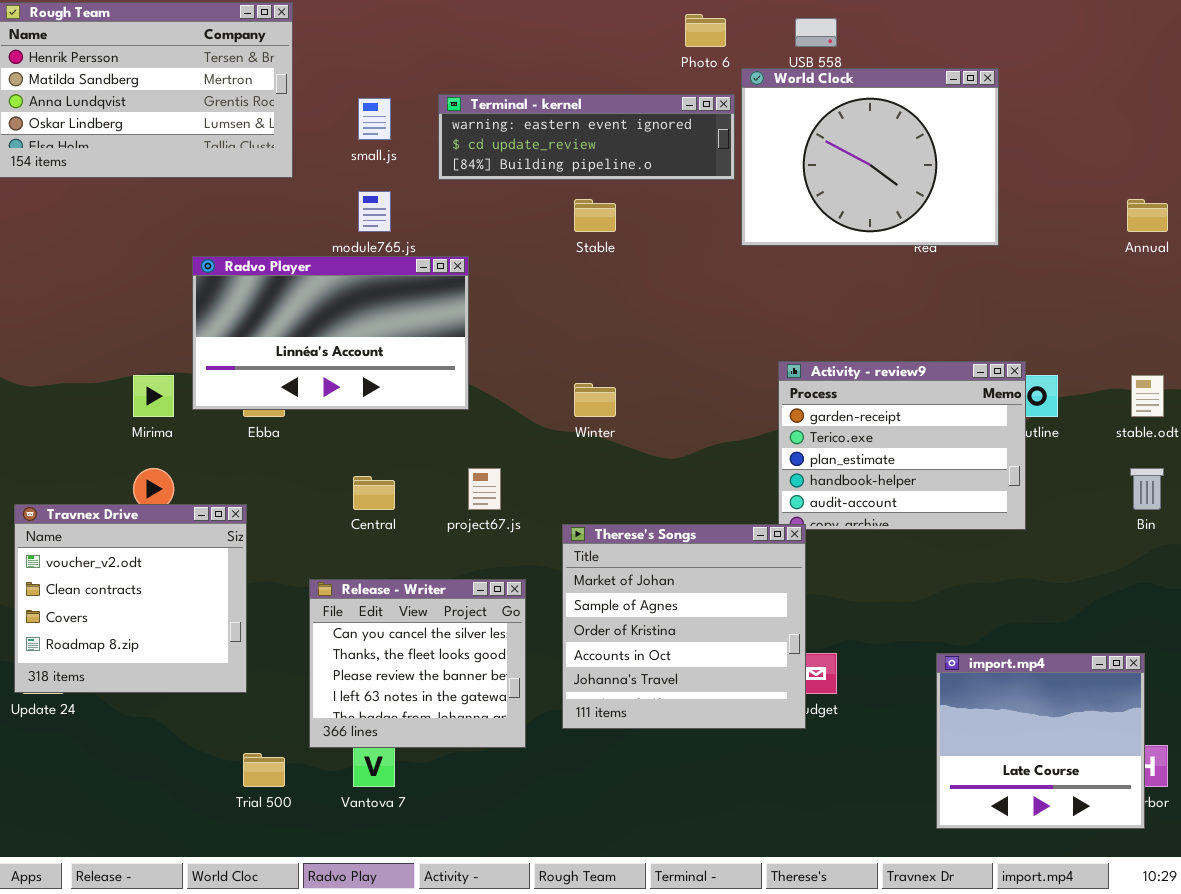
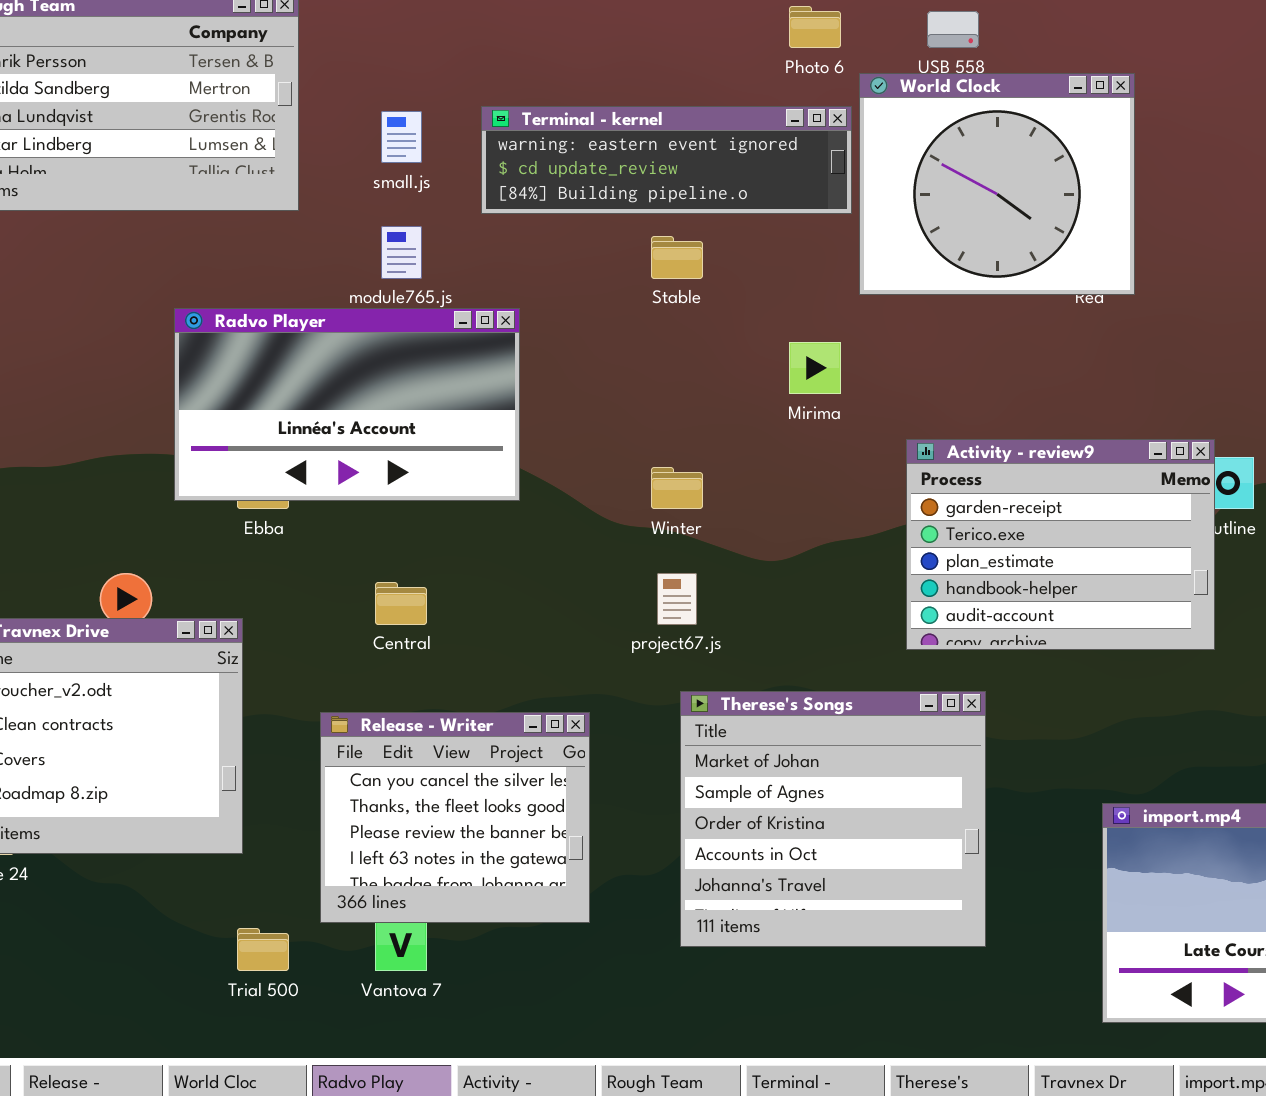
World Clock: [741,68,999,246] -> [859,73,1135,295], resized
Mirima: [133,375,174,417] -> [789,342,841,394], moved
project67.js: [468,468,501,510] -> [657,573,697,625], moved
Therese's Songs: [562,524,806,729] -> [680,691,986,947], moved

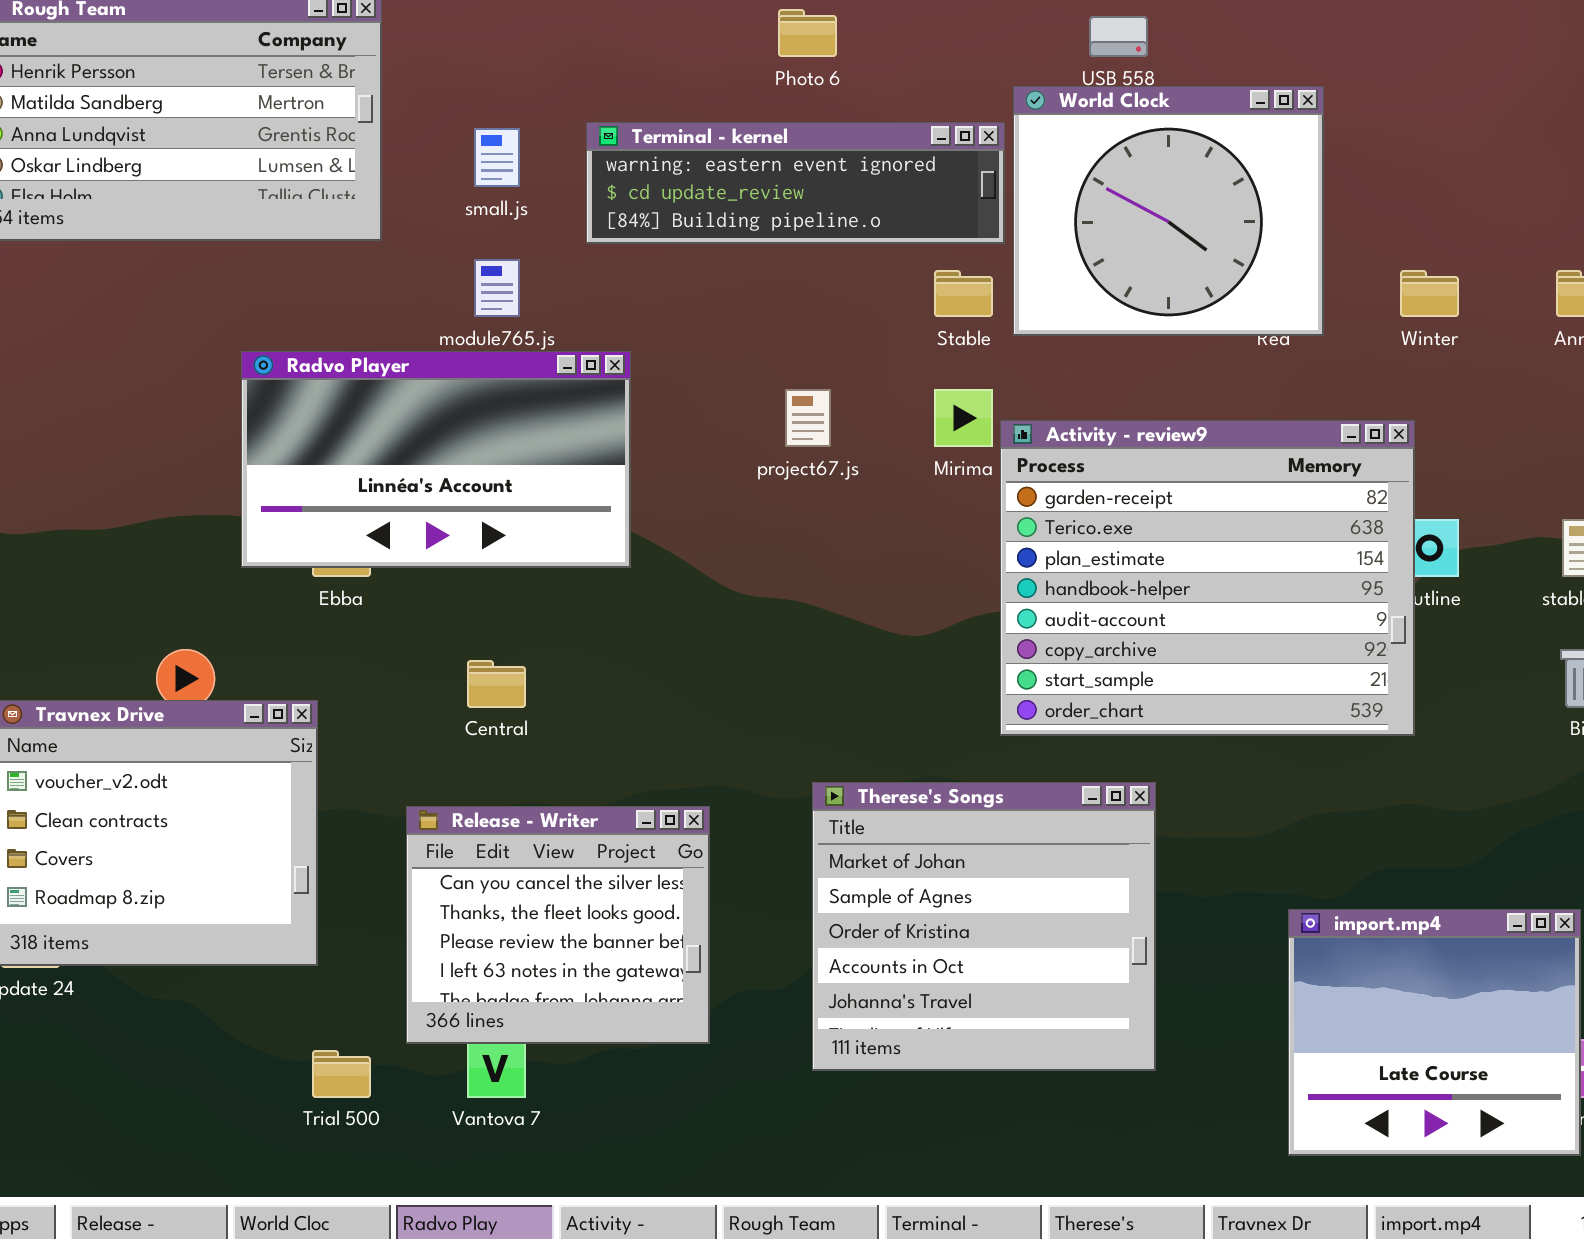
Photo 6: [789,6,841,48] -> [778,9,837,57], moved
Stable: [651,236,703,279] -> [934,270,993,317], moved
Activity - review9: [906,439,1215,650] -> [1000,420,1415,736], resized
Winter: [651,467,703,509] -> [1400,270,1459,317], moved
project67.js: [657,573,697,625] -> [785,389,831,447], moved

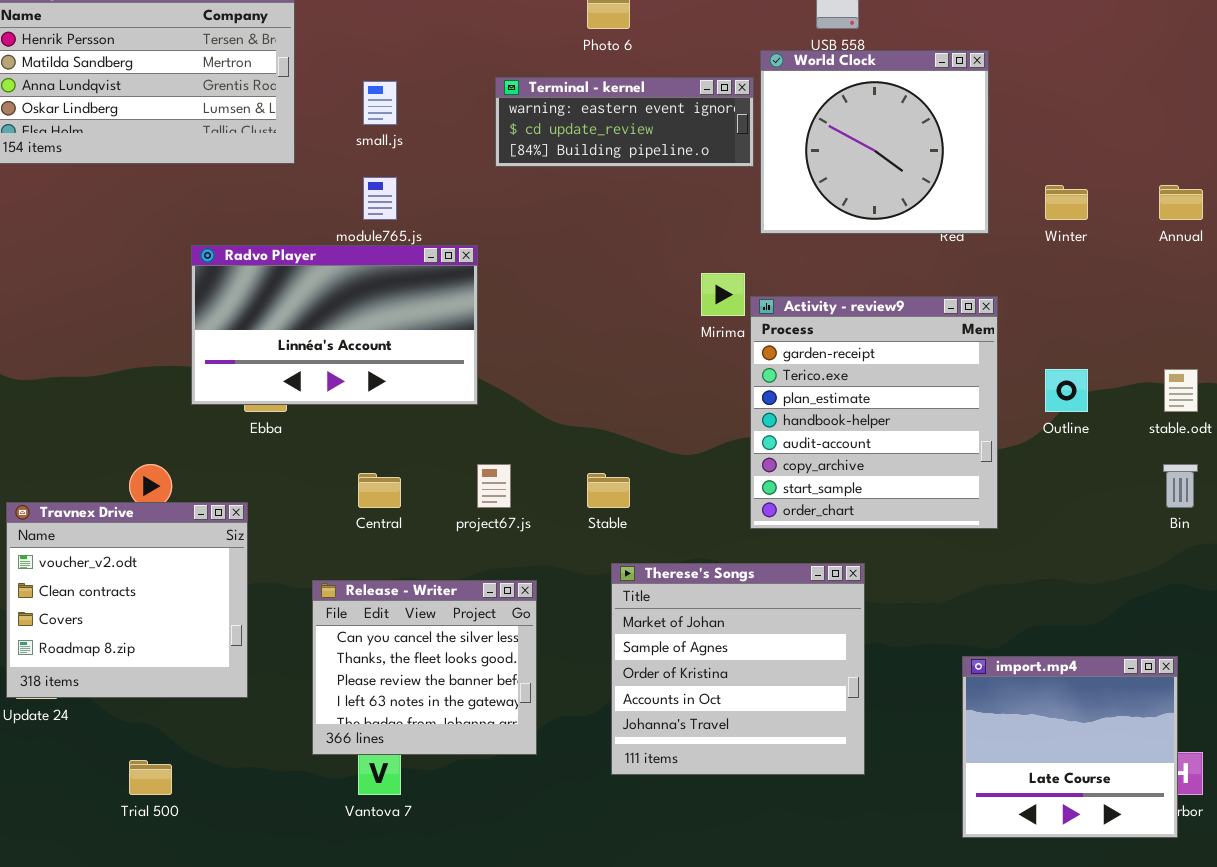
Terminal - kernel: [586,122,1005,244] -> [495,77,754,167], resized
Stable: [934,270,993,317] -> [587,473,630,508], moved
project67.js: [785,389,831,447] -> [477,464,511,508], moved
Activity - review9: [1000,420,1415,736] -> [750,296,998,529], resized
Trial 500: [312,1050,371,1098] -> [129,760,172,795], moved

